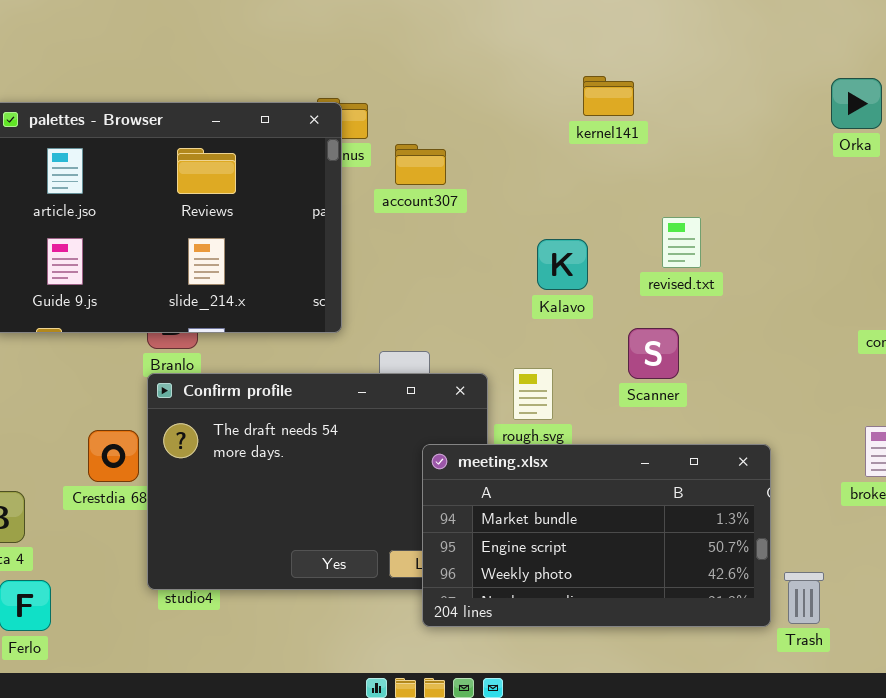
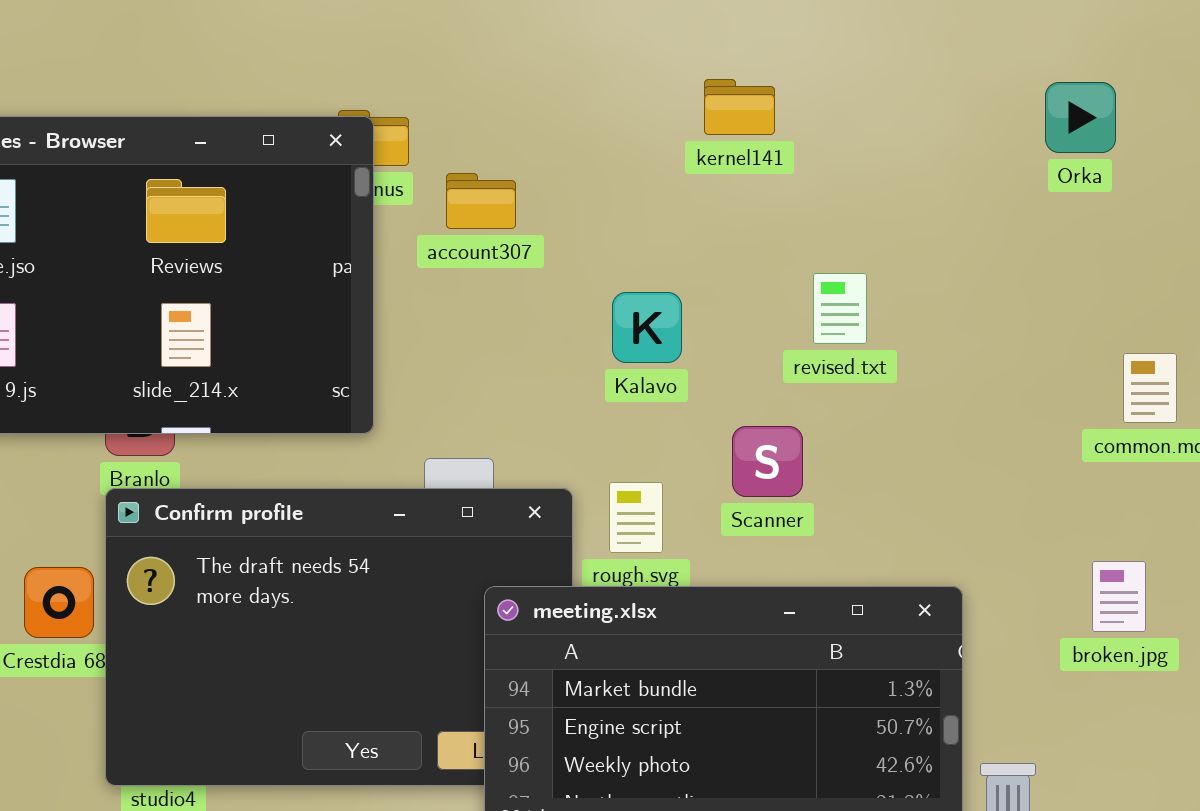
Kalavo: [537,239,588,290] -> [612,292,682,363], moved
Scanner: [628,328,679,379] -> [732,426,803,497], moved

